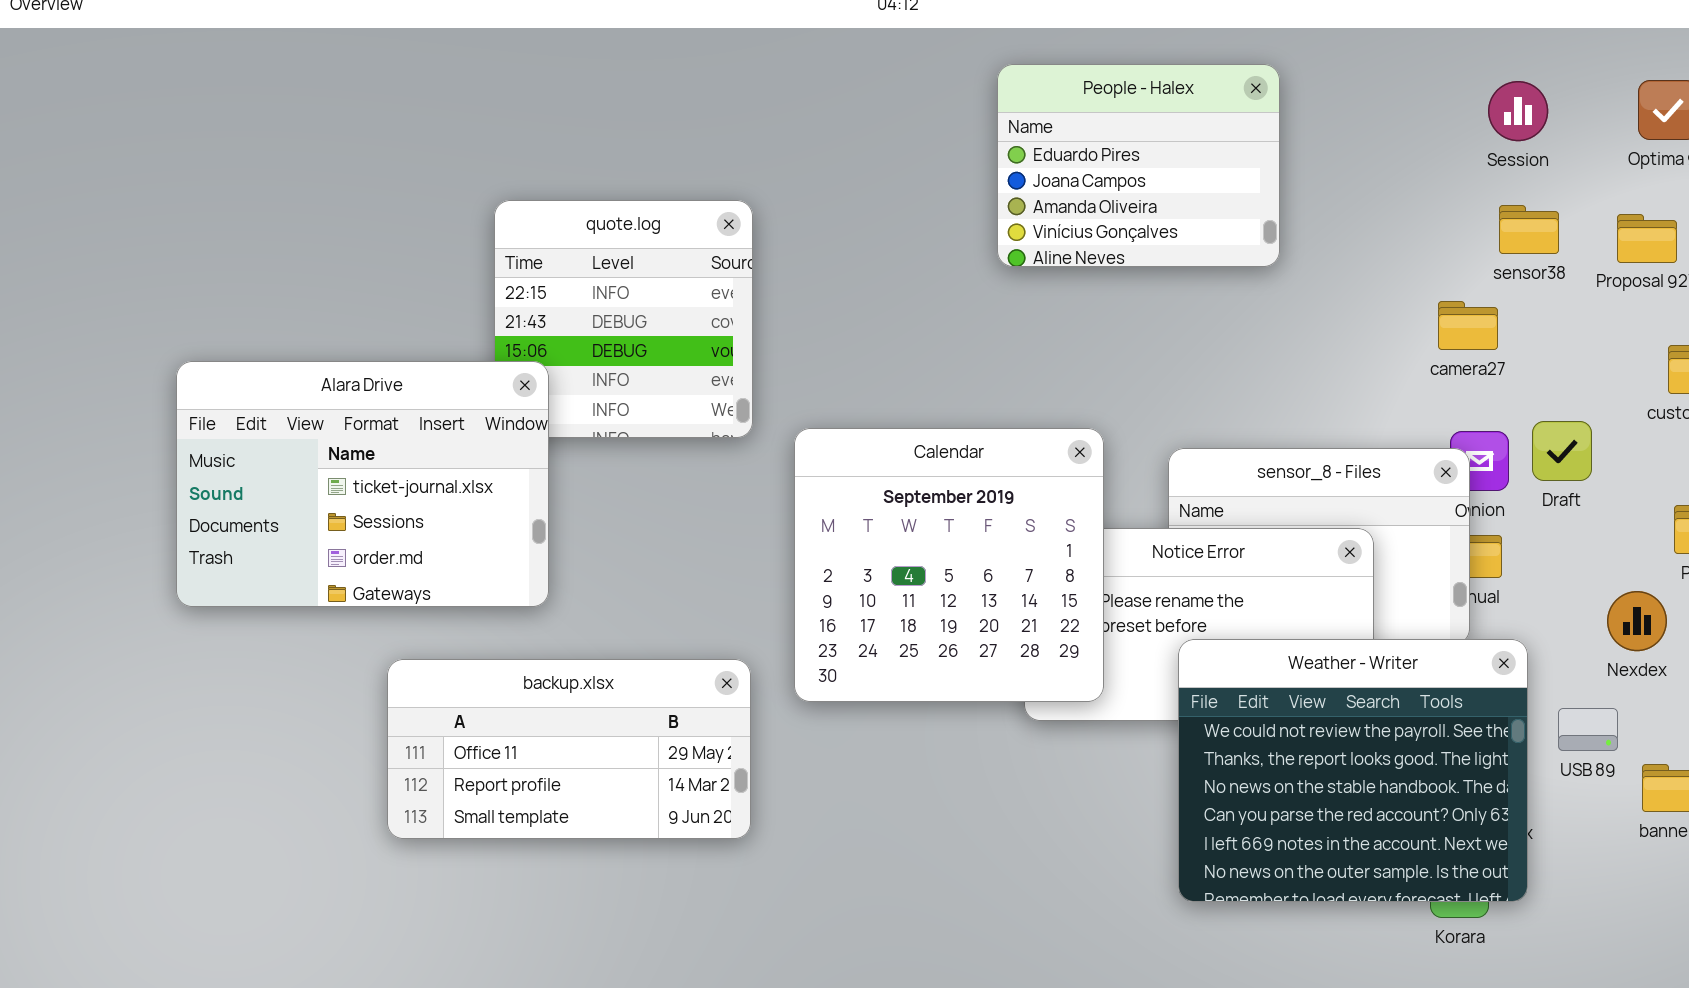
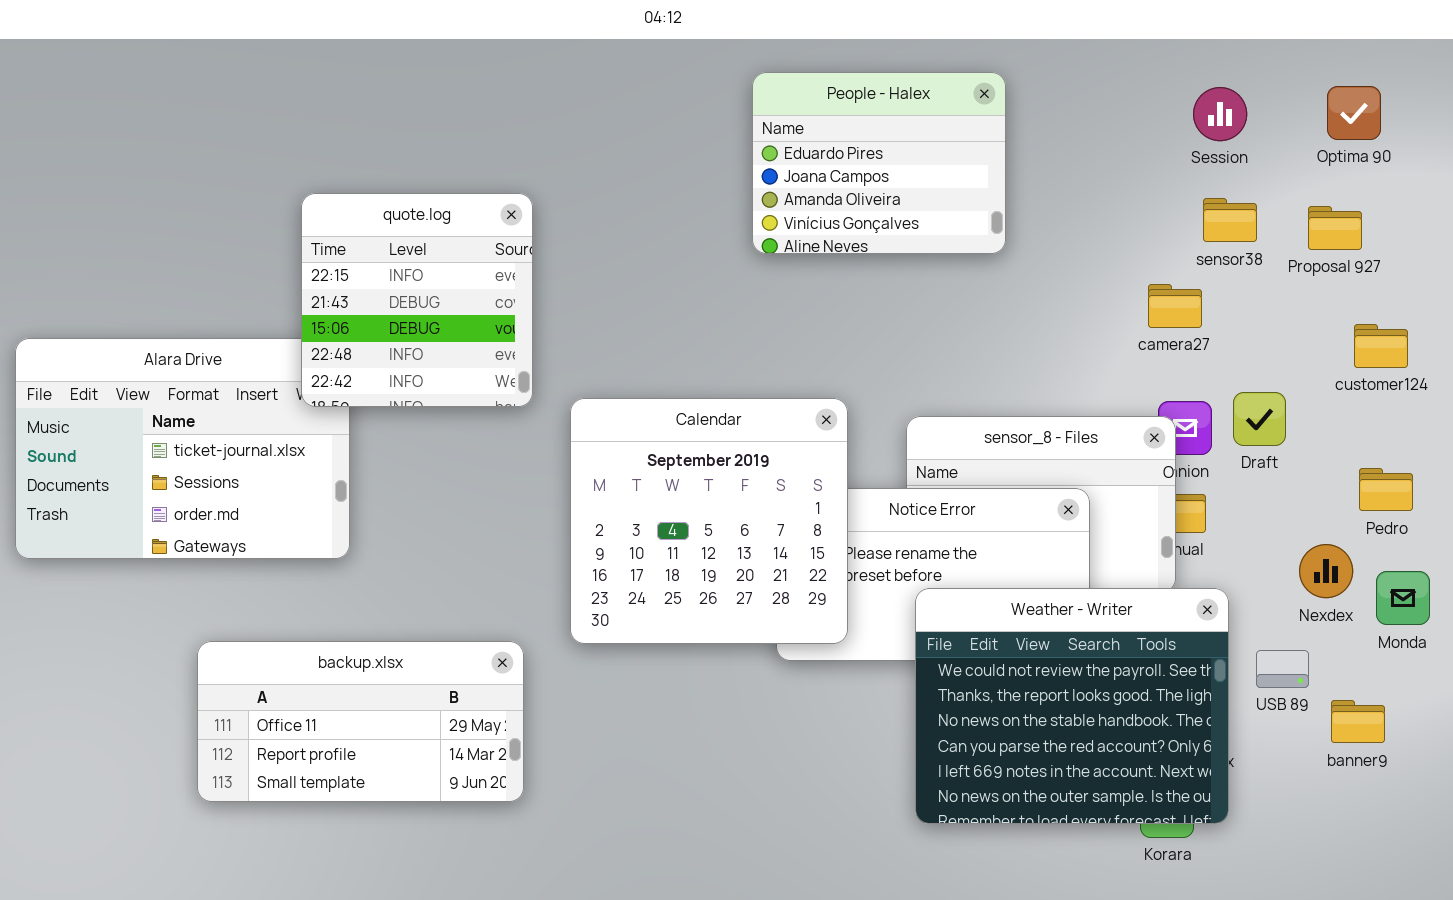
quote.log: [494,200,753,438] -> [301,193,533,407], raised
backup.xlsx: [387,659,751,839] -> [197,641,524,802], moved

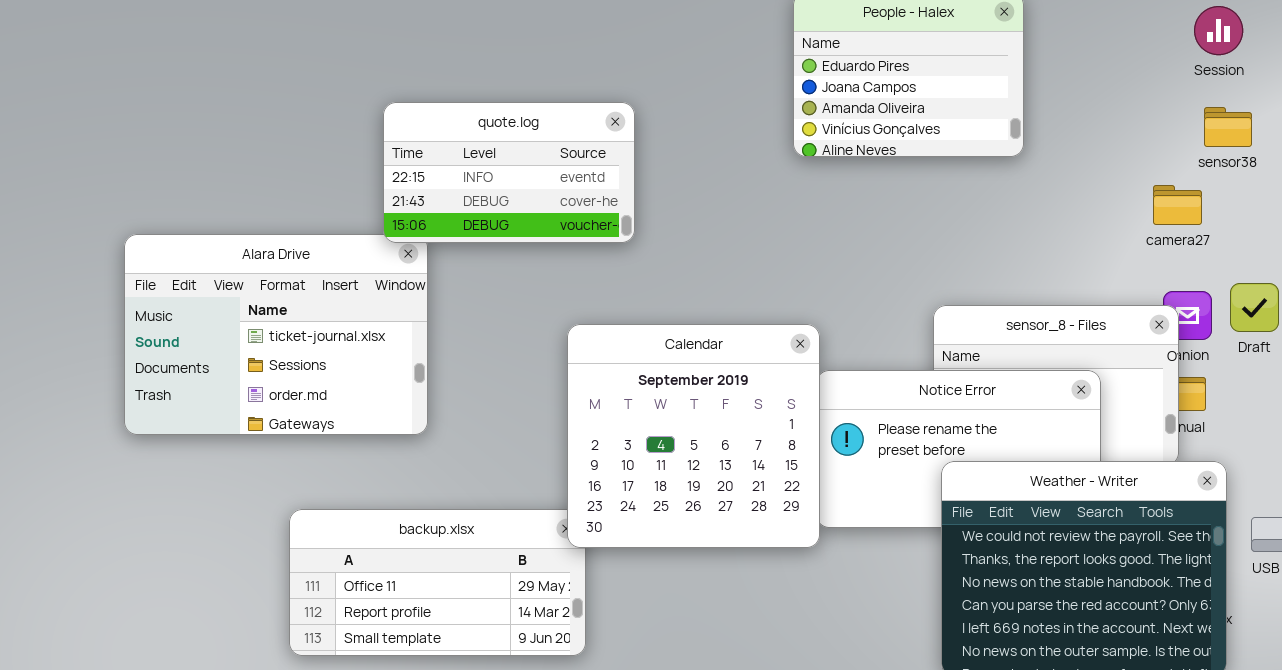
quote.log: [301,193,533,407] -> [383,102,635,243], resized
Calendar: [570,398,848,644] -> [567,324,820,548], moved

